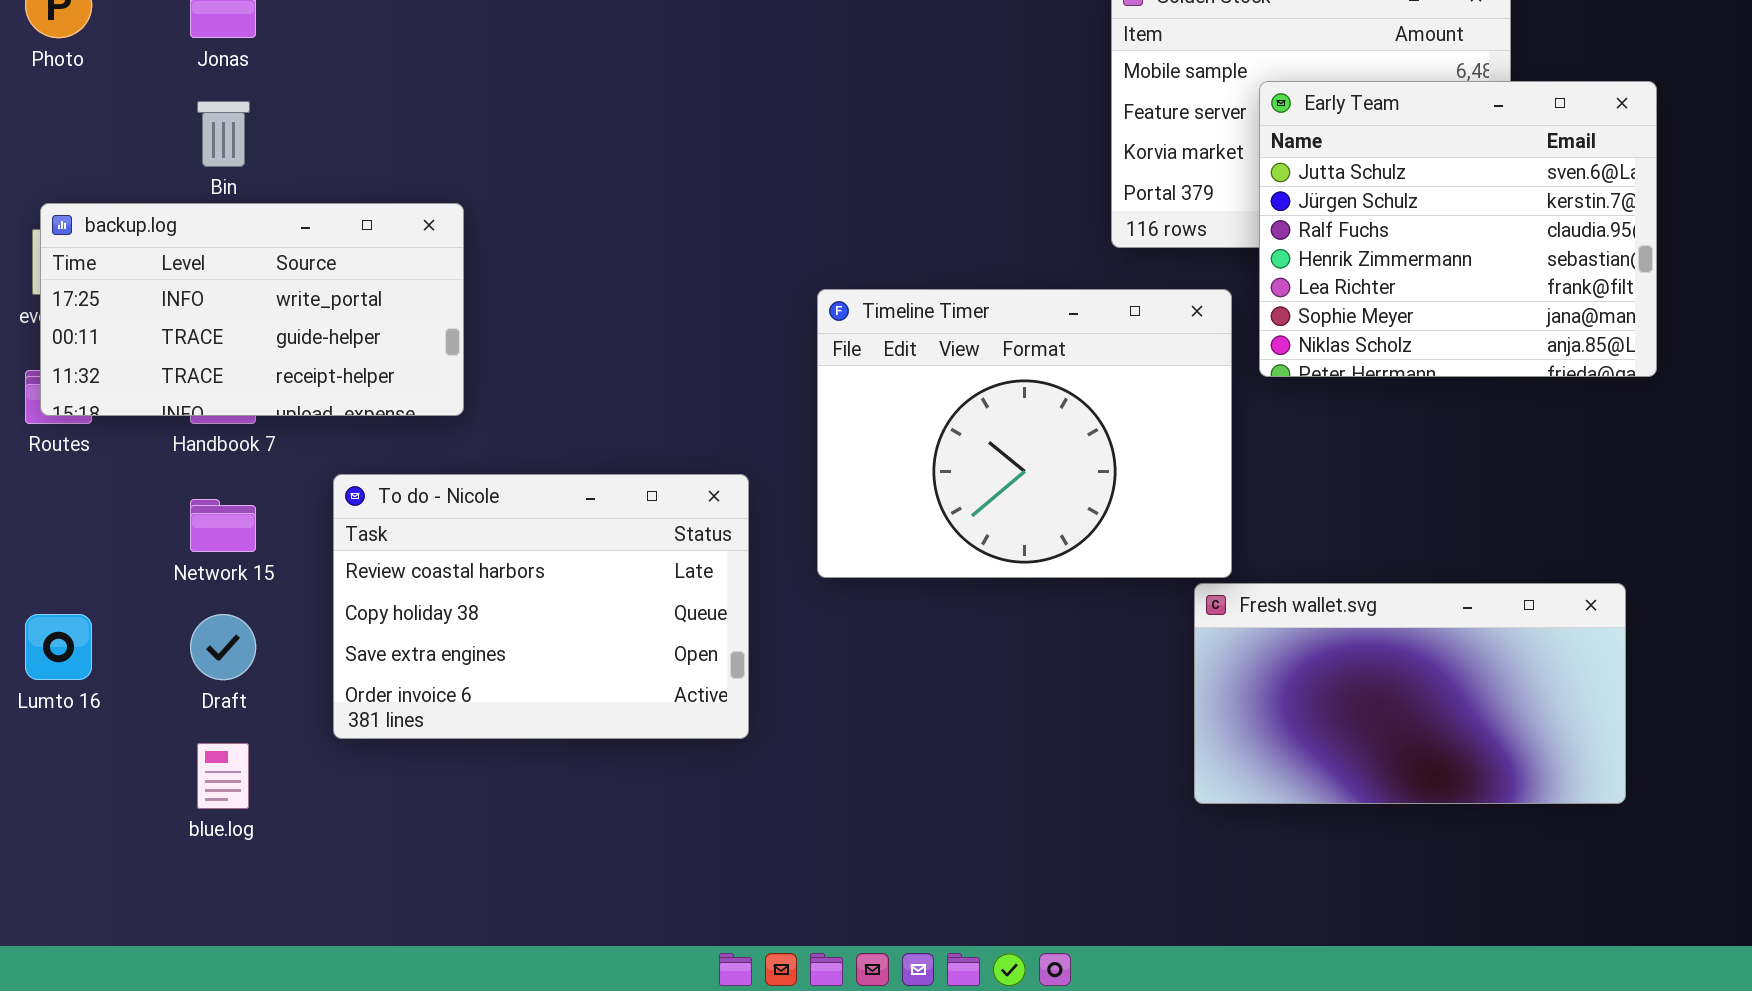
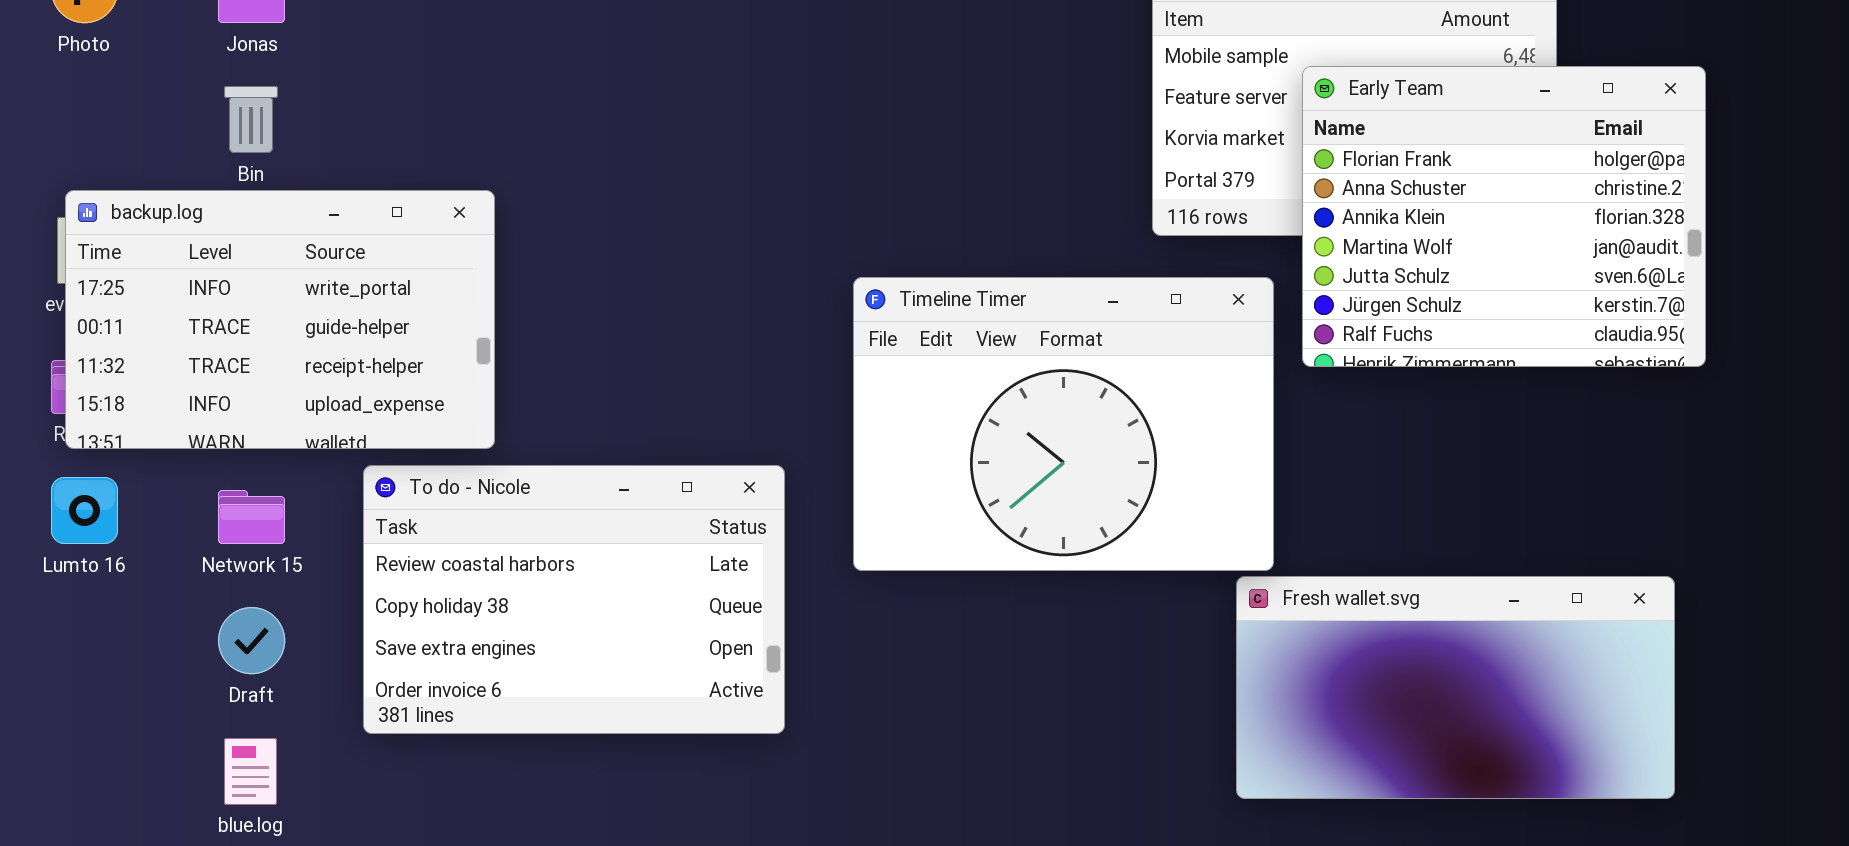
Early Team: [1259,81,1657,377] -> [1302,66,1706,367], scrolled up 4 rows
backup.log: [40,203,464,416] -> [65,190,495,449], resized
Lumto 16: [25,614,92,680] -> [51,477,118,544], moved

